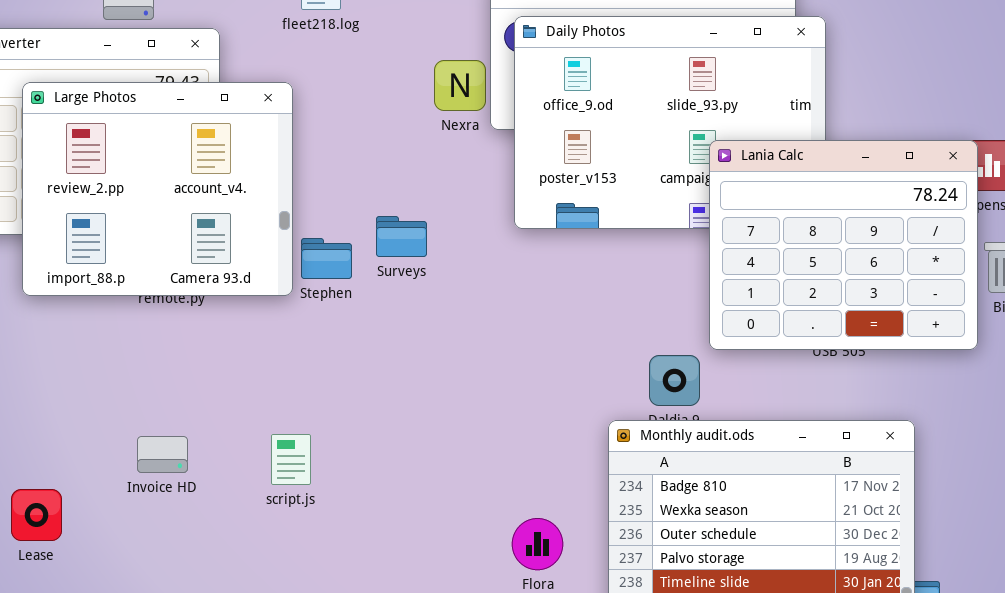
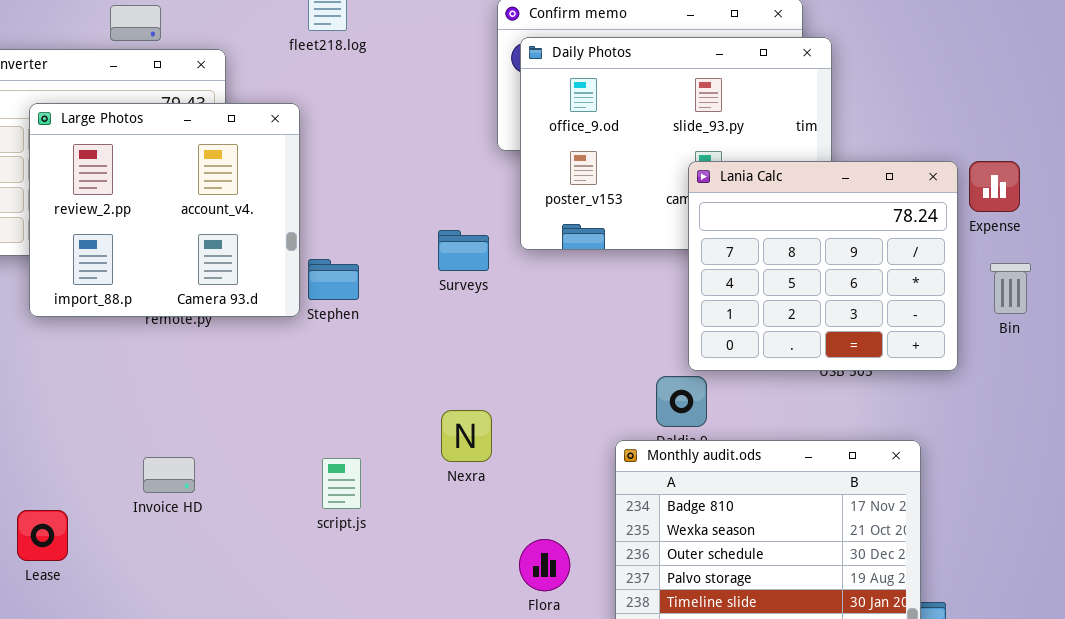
Nexra: [434,60,486,111] -> [441,410,492,462], moved
Lania Calc: [709,140,978,350] -> [688,161,958,371], moved
Surveys: [376,216,427,257] -> [438,230,489,271], moved
script.js: [271,434,311,485] -> [322,458,361,509], moved

